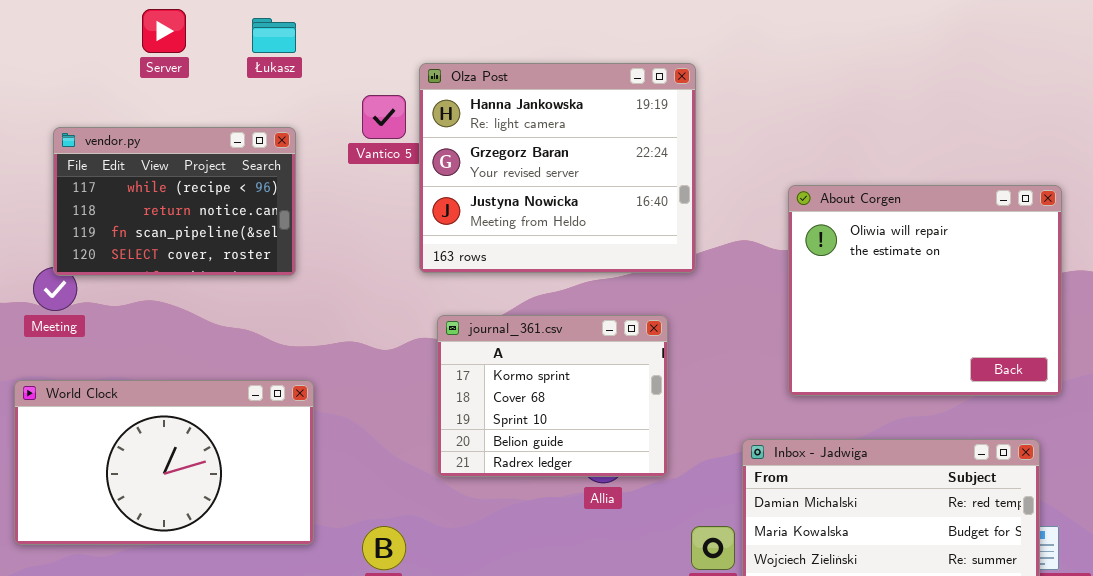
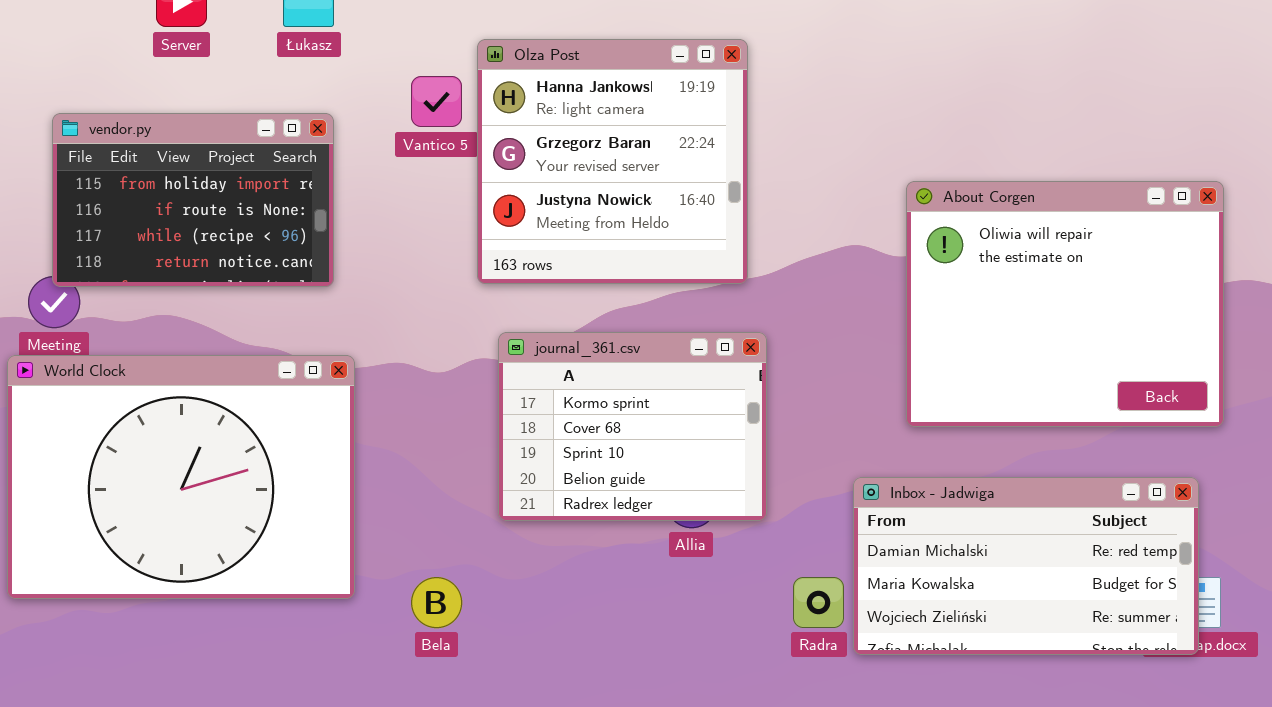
Olza Post: [419,63,696,273] -> [477,39,748,284], resized
vendor.py: [53,127,296,276] -> [52,113,334,287], scrolled up 2 rows
World Clock: [14,380,314,545] -> [7,355,355,599], resized

